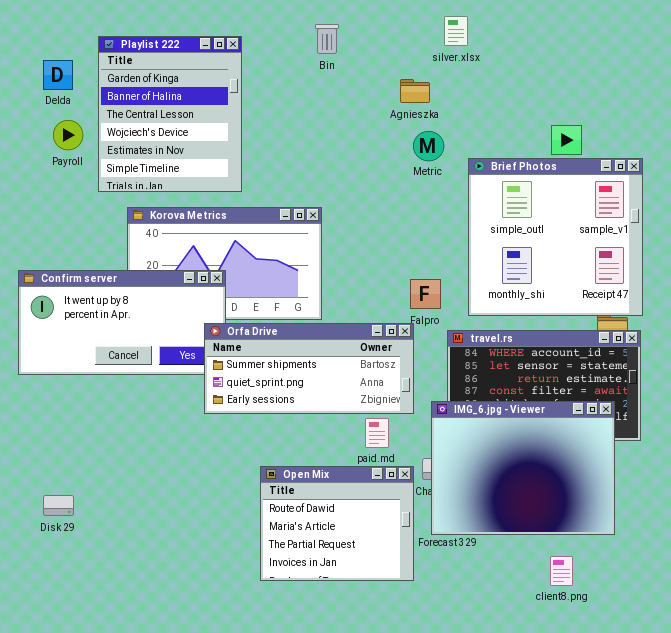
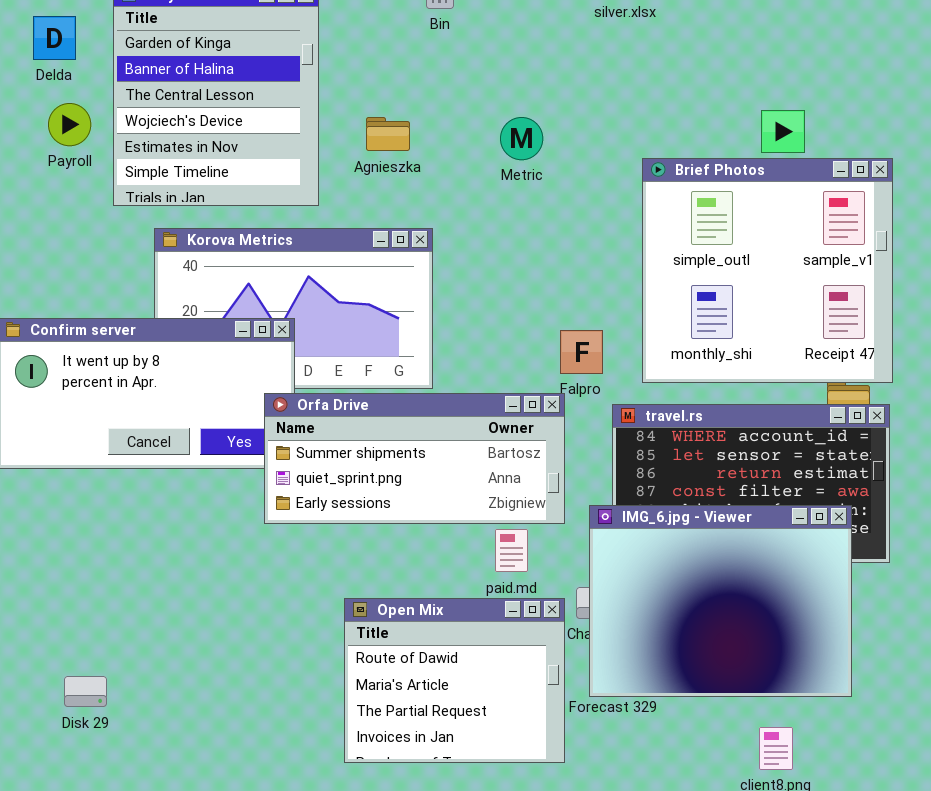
Agnieszka: [400,79,430,103] -> [366,117,410,151], moved
Metric: [413,131,444,161] -> [500,117,543,160], moved
Disk 29: [43,495,74,516] -> [64,676,107,707], moved

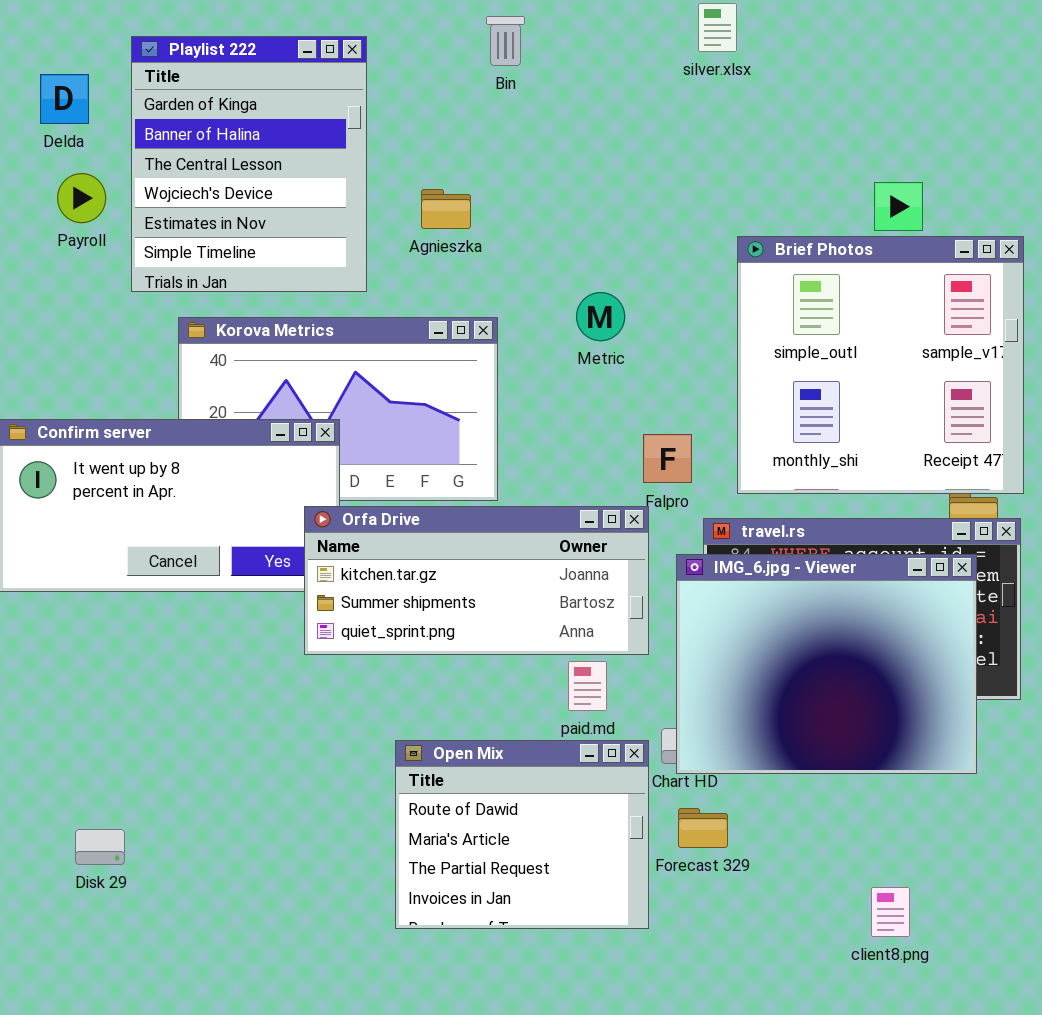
Metric: [500,117,543,160] -> [576,292,625,341], moved
Orfa Drive: [264,393,565,524] -> [304,506,649,655], scrolled up 1 row
IMG_6.jpg - Viewer: [589,505,852,697] -> [676,554,977,774], moved

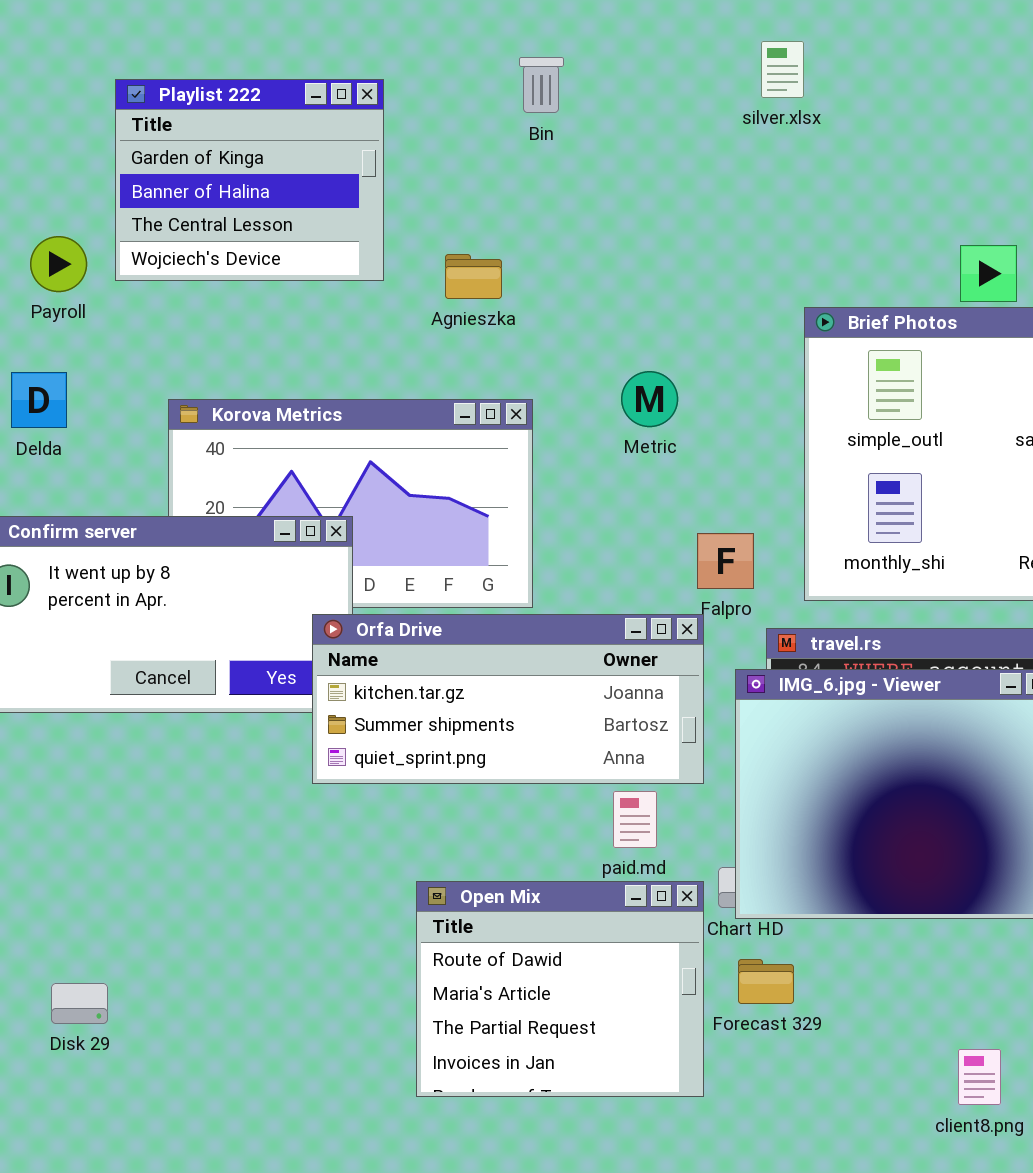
Playlist 222: [131,36,367,292] -> [115,79,384,281], resized
Delda: [40,74,89,124] -> [11,372,67,428], moved

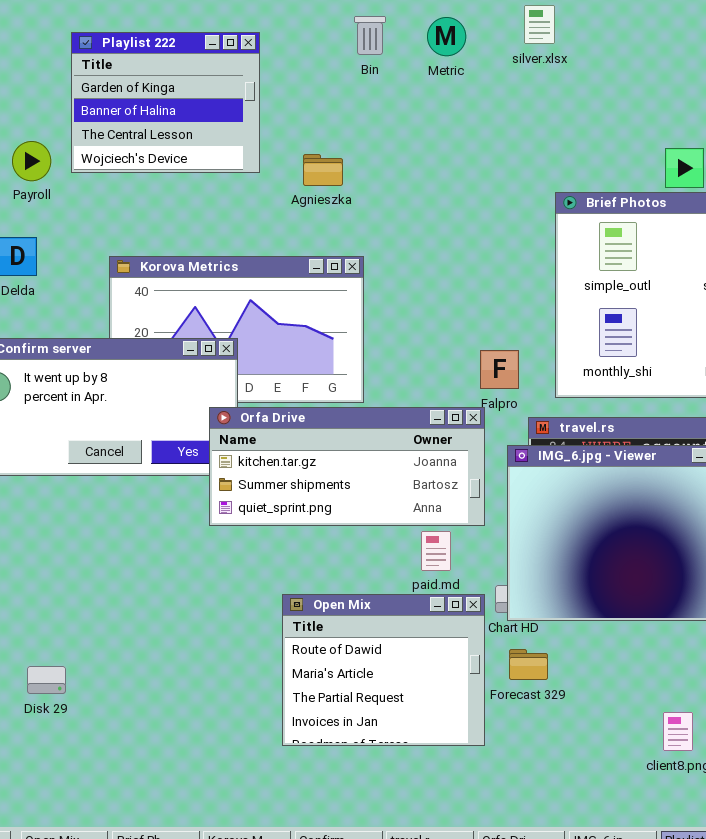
Metric: [621,371,678,427] -> [427,17,466,56], moved

